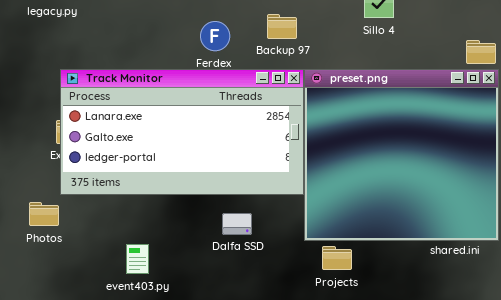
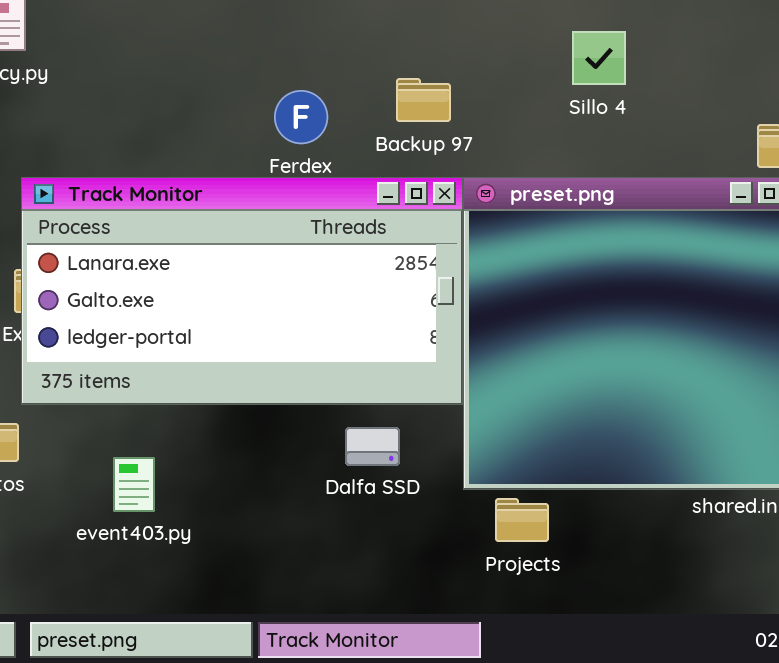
Dalfa SSD: [222,213,252,235] -> [345,427,400,466], moved
event403.py: [126,244,149,274] -> [113,457,155,512], moved

